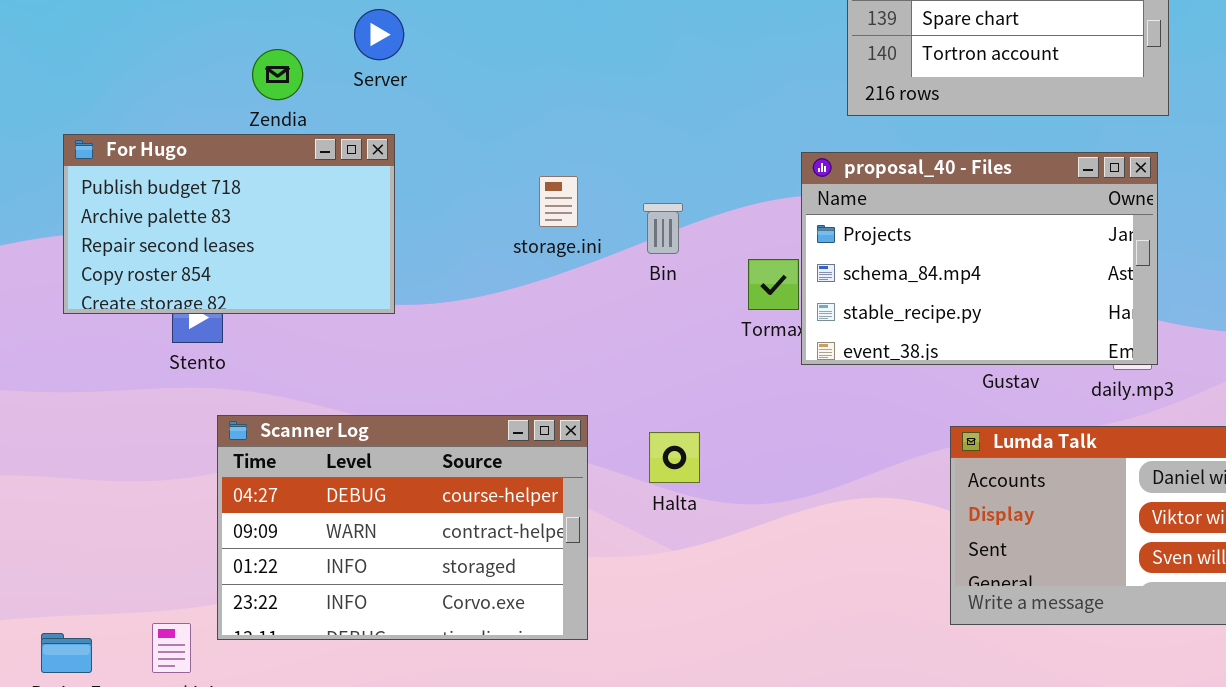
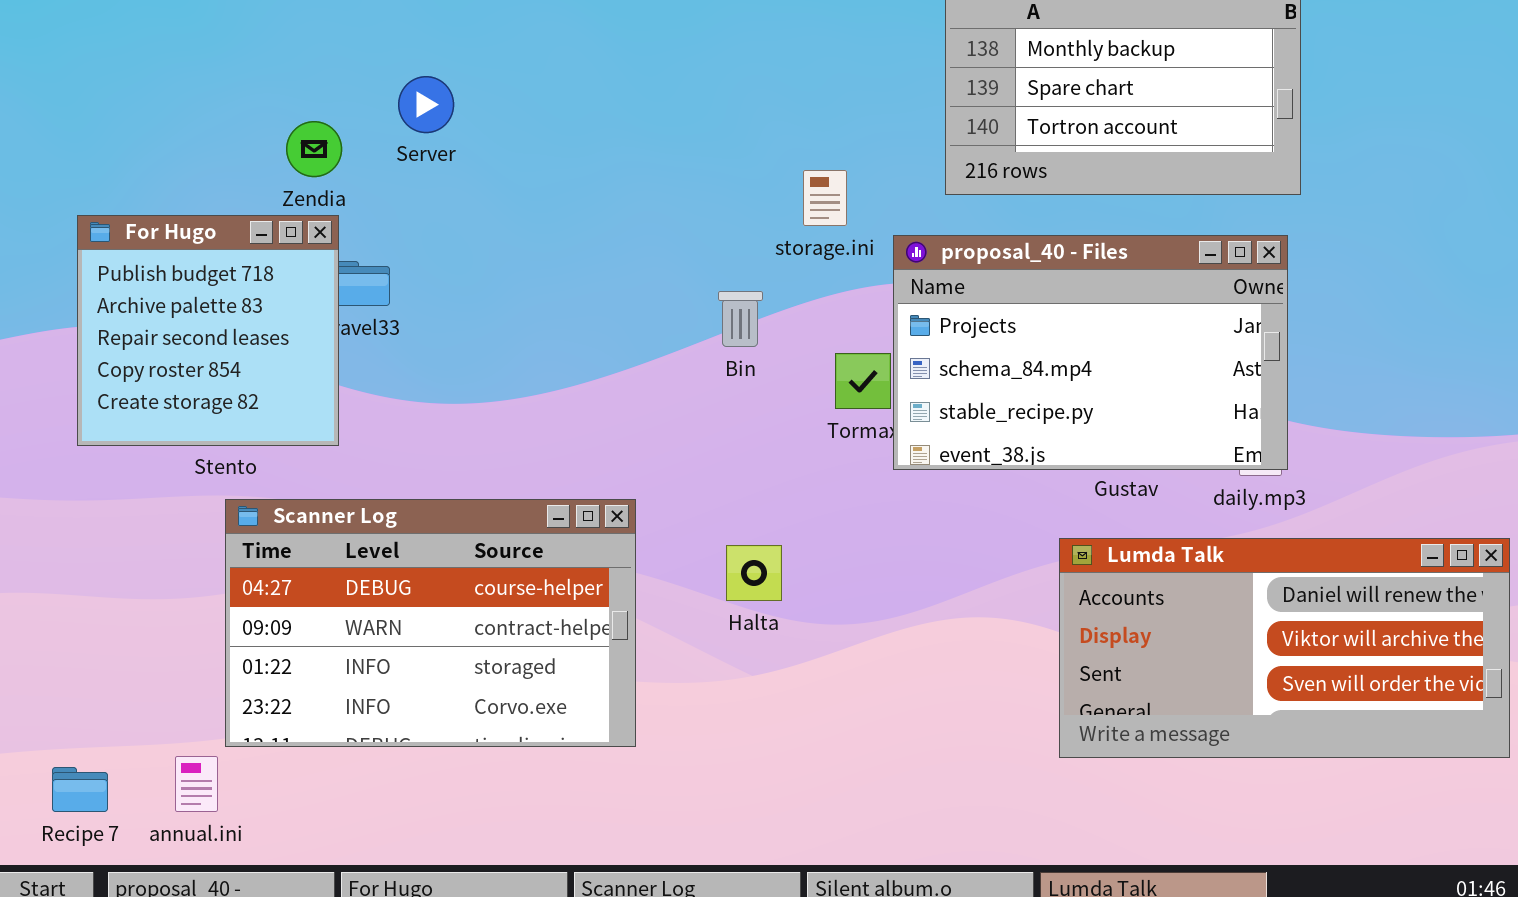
For Hugo: [63,134,395,314] -> [77,215,339,446], resized
storage.ini: [539,176,578,227] -> [803,170,847,226], moved
Scanner Log: [217,415,588,640] -> [225,499,636,747], moved

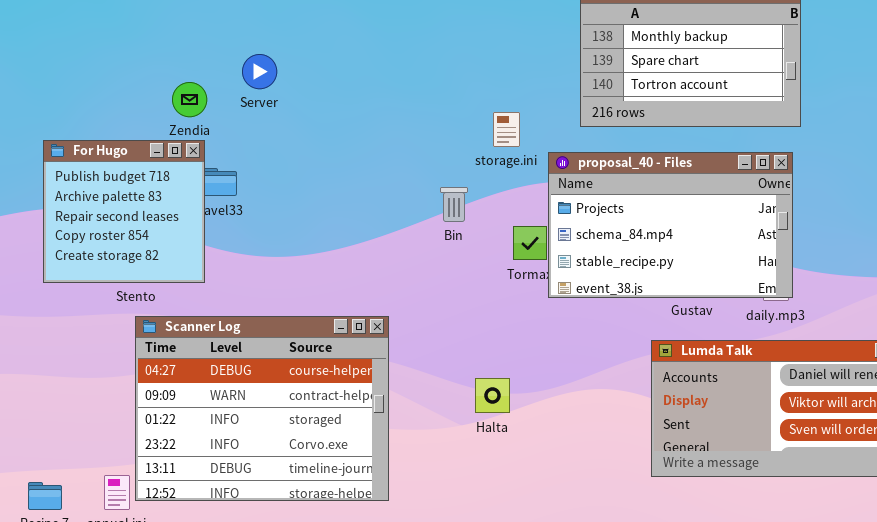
Scanner Log: [225,499,636,747] -> [135,316,389,501], resized
Halta: [726,545,782,601] -> [475,378,510,413], moved

